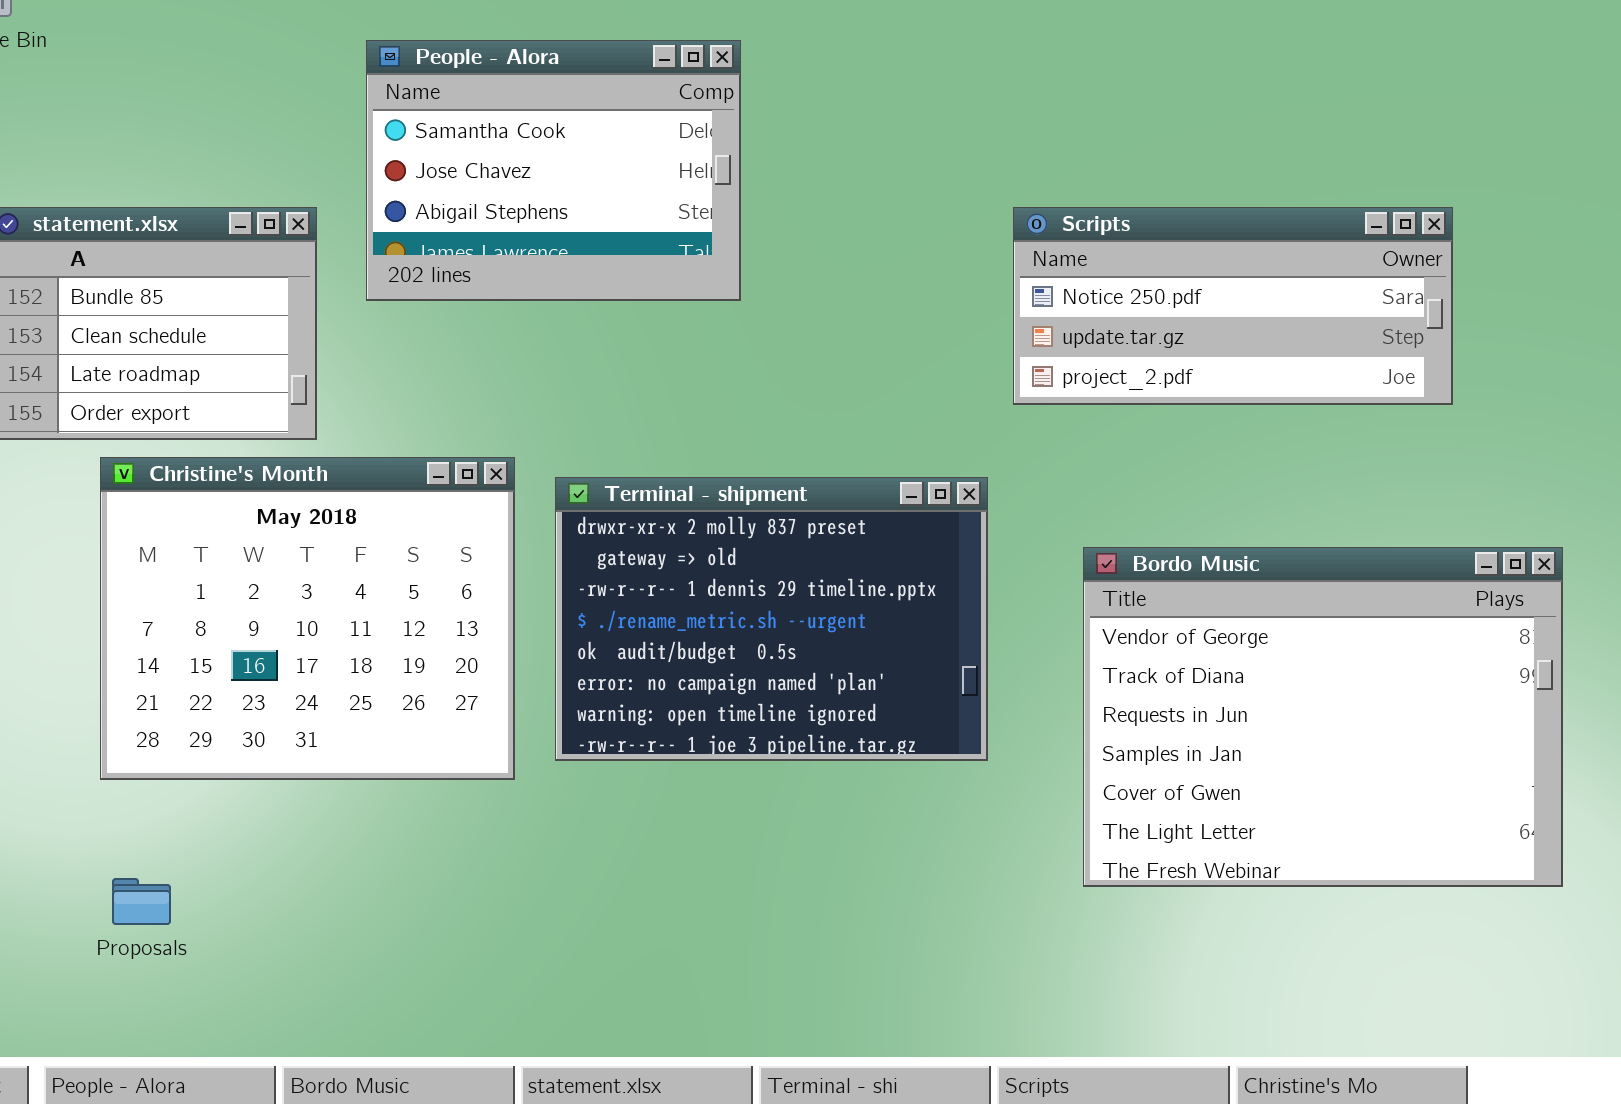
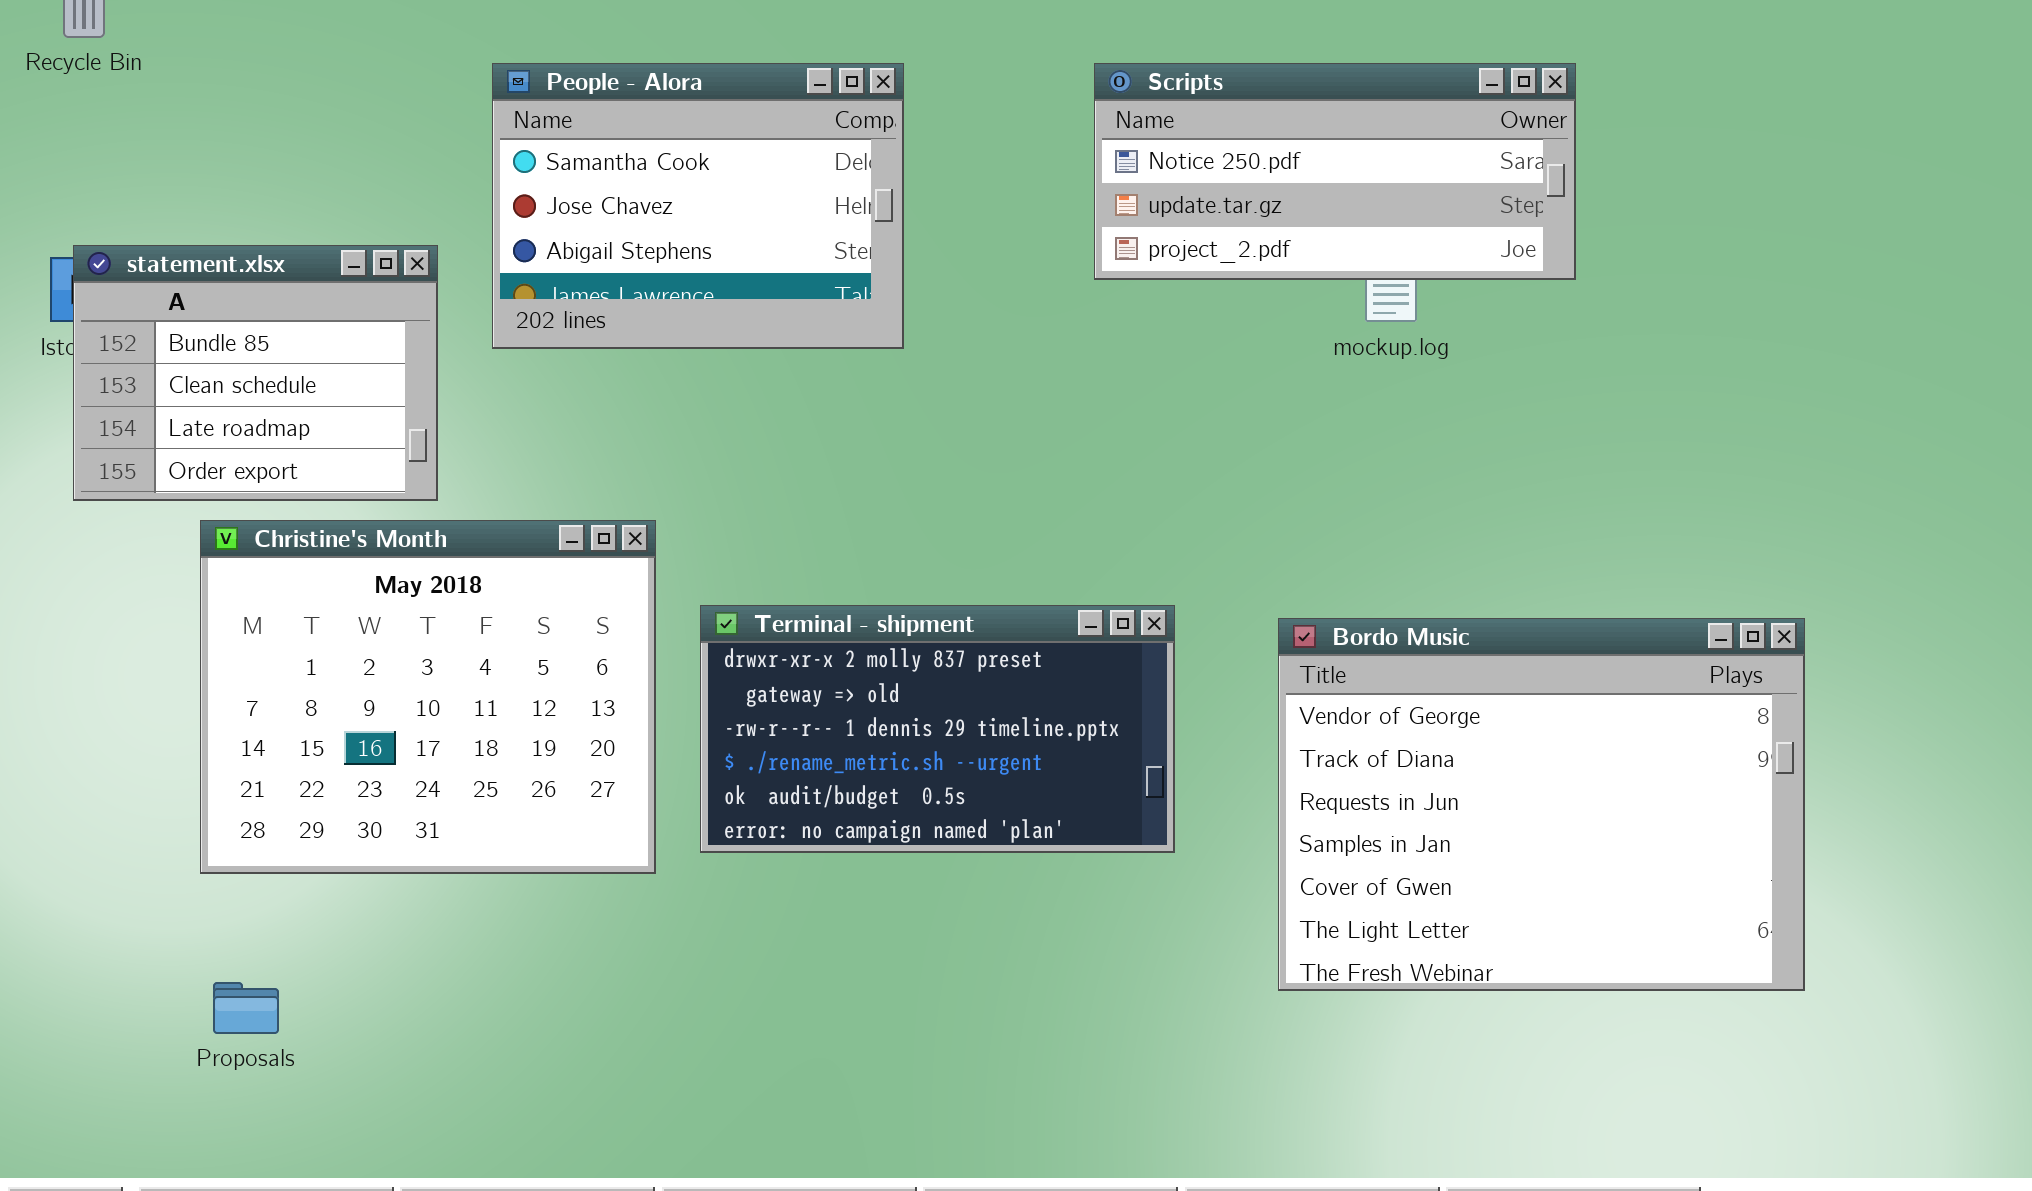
Scripts: [1013,207,1453,405] -> [1094,63,1576,280], moved
Terminal - shipment: [555,477,988,761] -> [700,605,1175,853], resized

